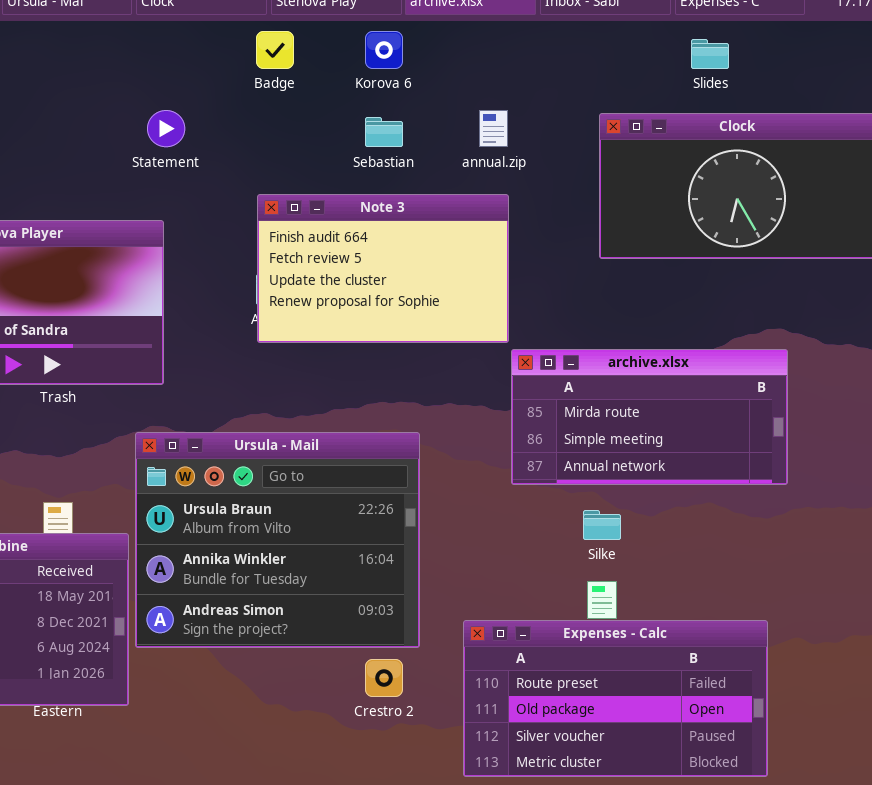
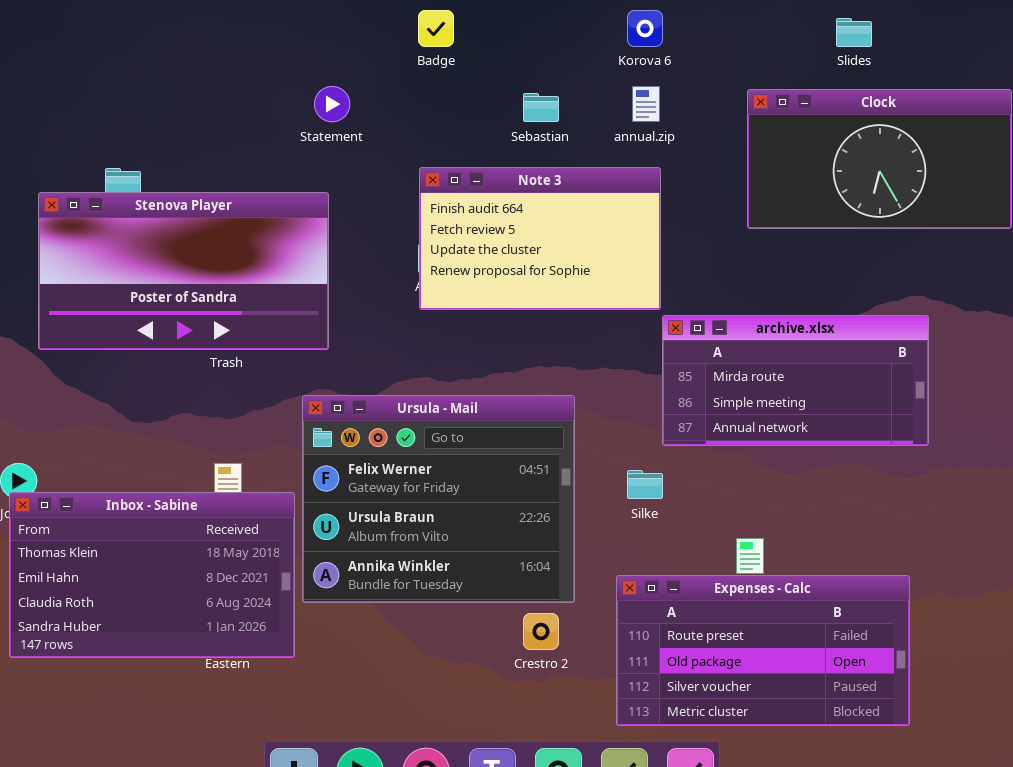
Korova 6: [365,31,403,69] -> [627,10,663,47], moved
Ursula - Mail: [135,432,420,648] -> [302,395,575,603], scrolled up 1 row
Silke: [583,510,621,540] -> [627,470,663,499], moved

